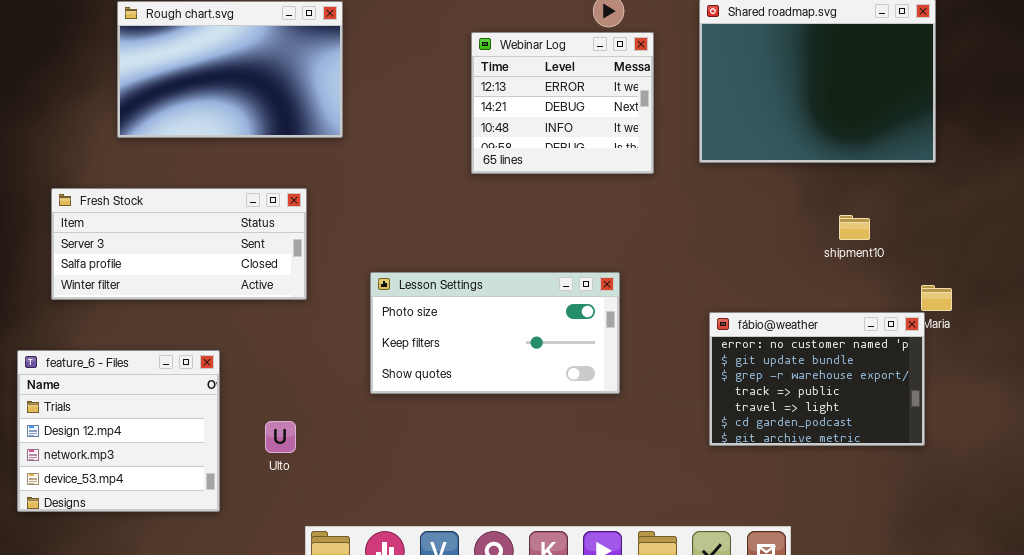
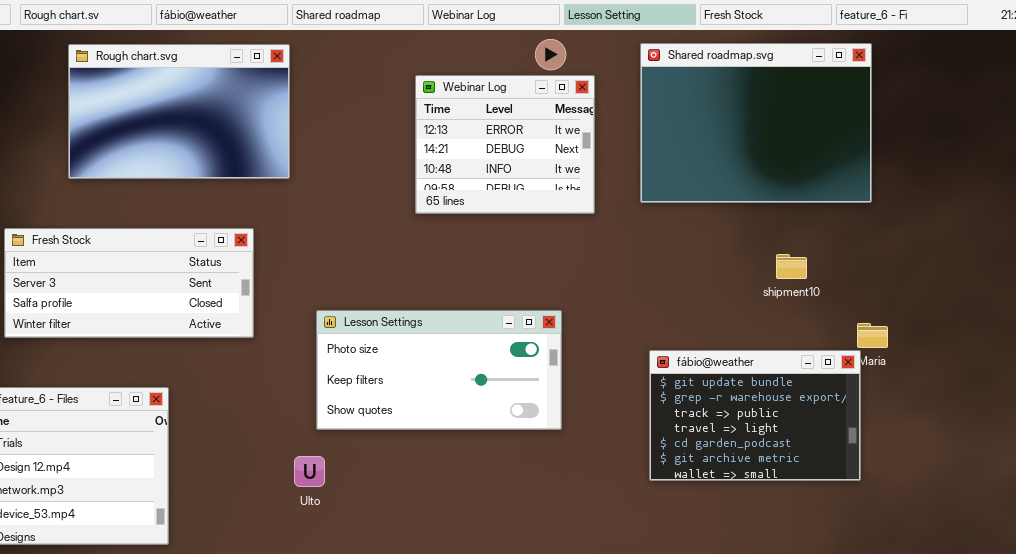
fábio@weather: [709,312,925,446] -> [649,350,861,481], scrolled down 1 row
Ulto: [265,421,296,453] -> [294,456,325,487], moved

